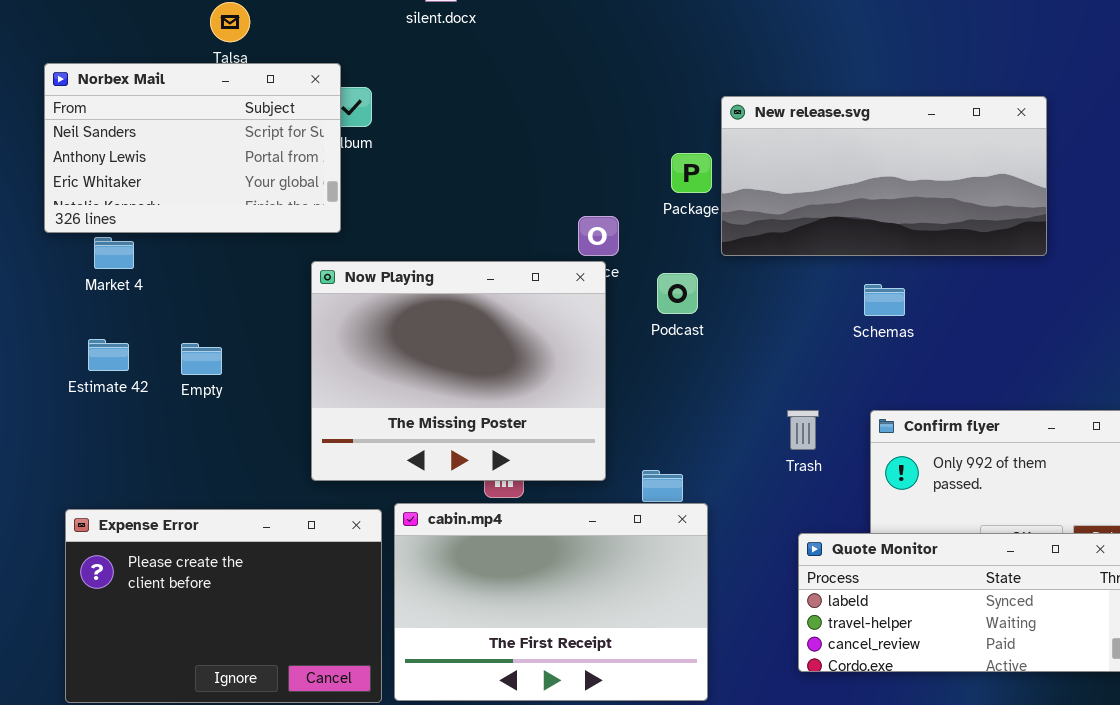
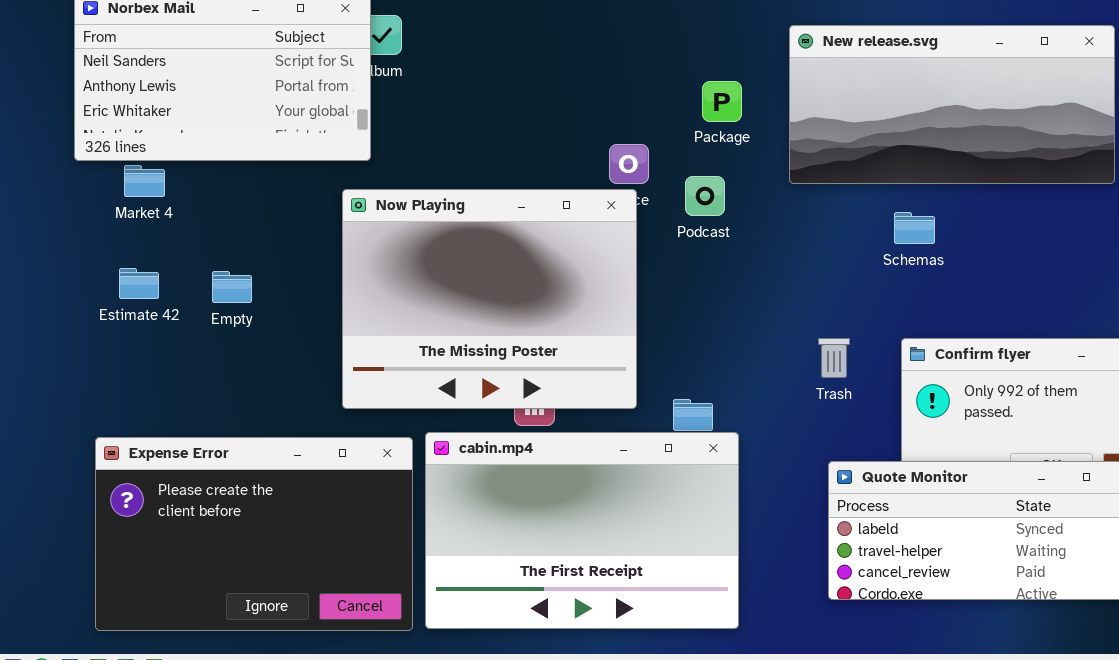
New release.svg: [721,96,1047,256] -> [789,25,1115,184], moved
Podcast: [657,273,698,314] -> [685,176,725,216], moved

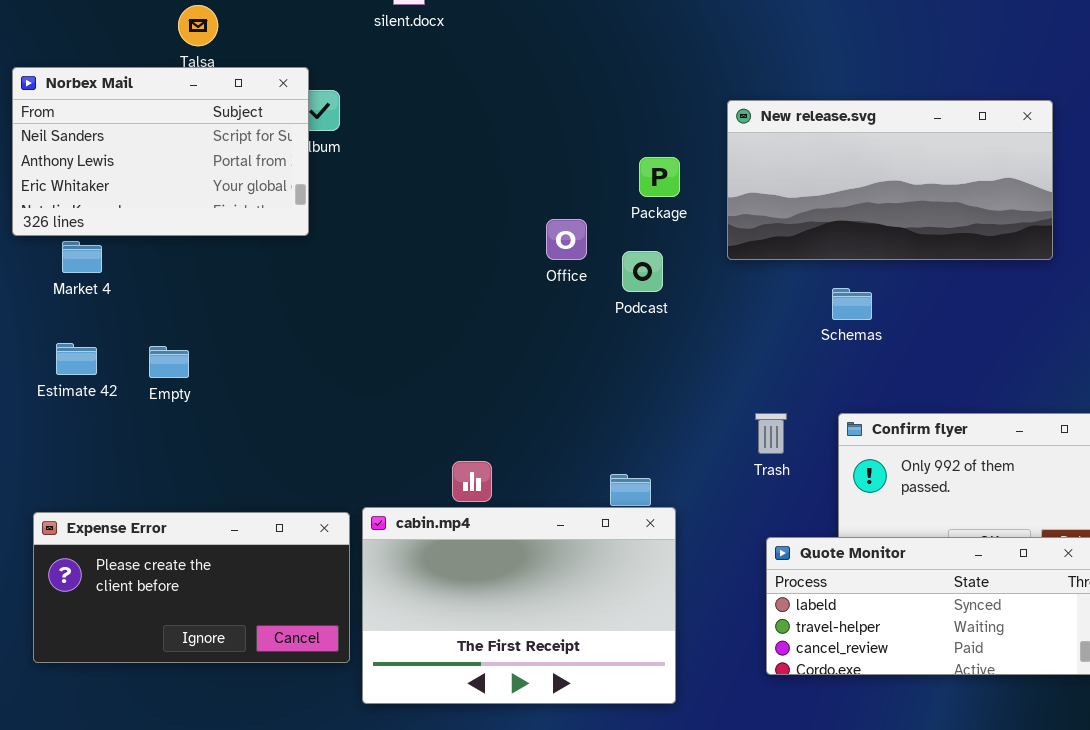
Now Playing: [342,189,637,409] -> none, closed
Expense Error: [95,437,413,631] -> [33,512,350,663], resized

